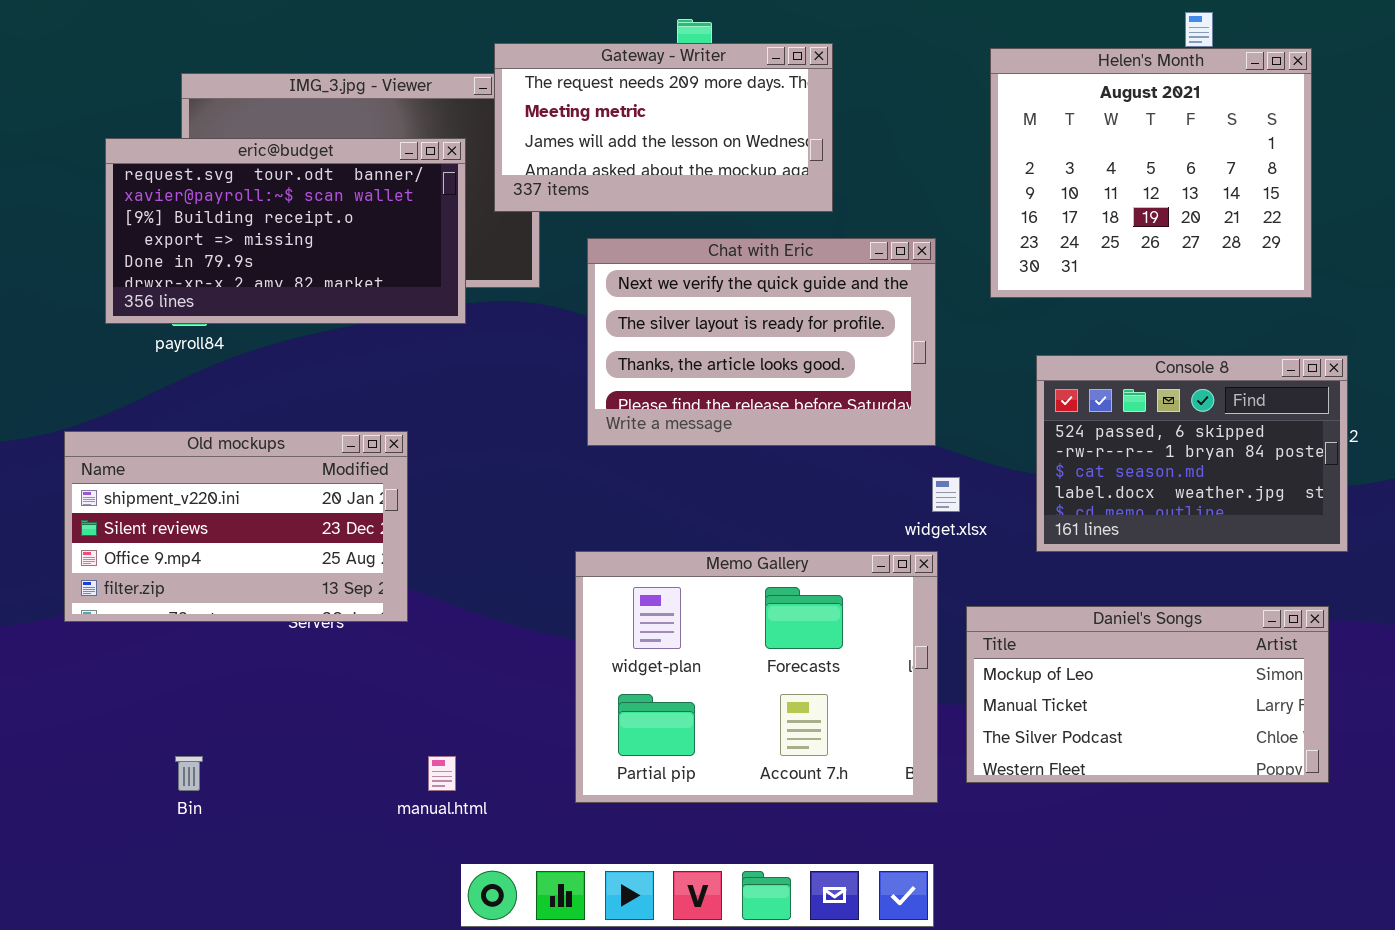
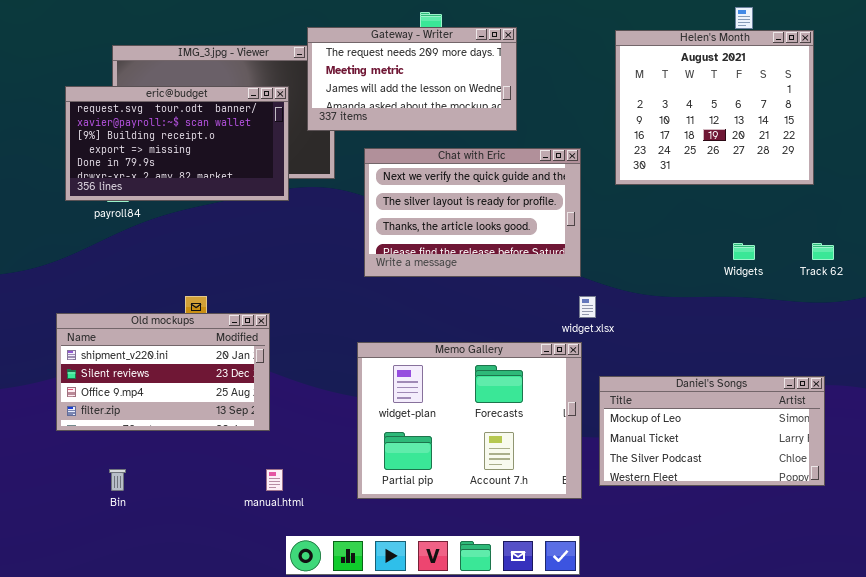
Console 8: [1036,355,1348,552] -> none, closed
Old mockups: [64,431,408,622] -> [56,313,270,431], moved

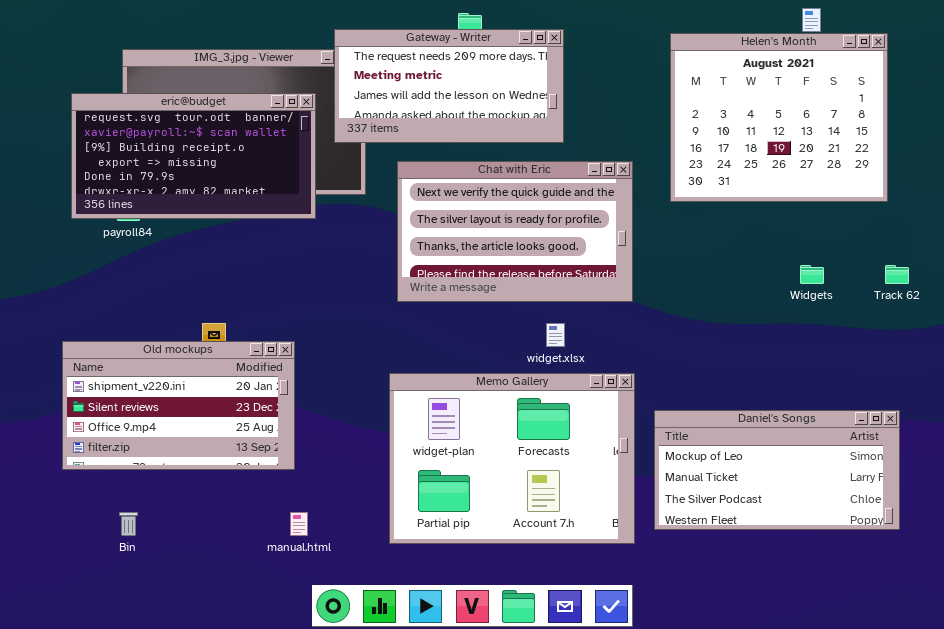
widget.xlsx: [579,296,596,318] -> [546,323,565,347], moved

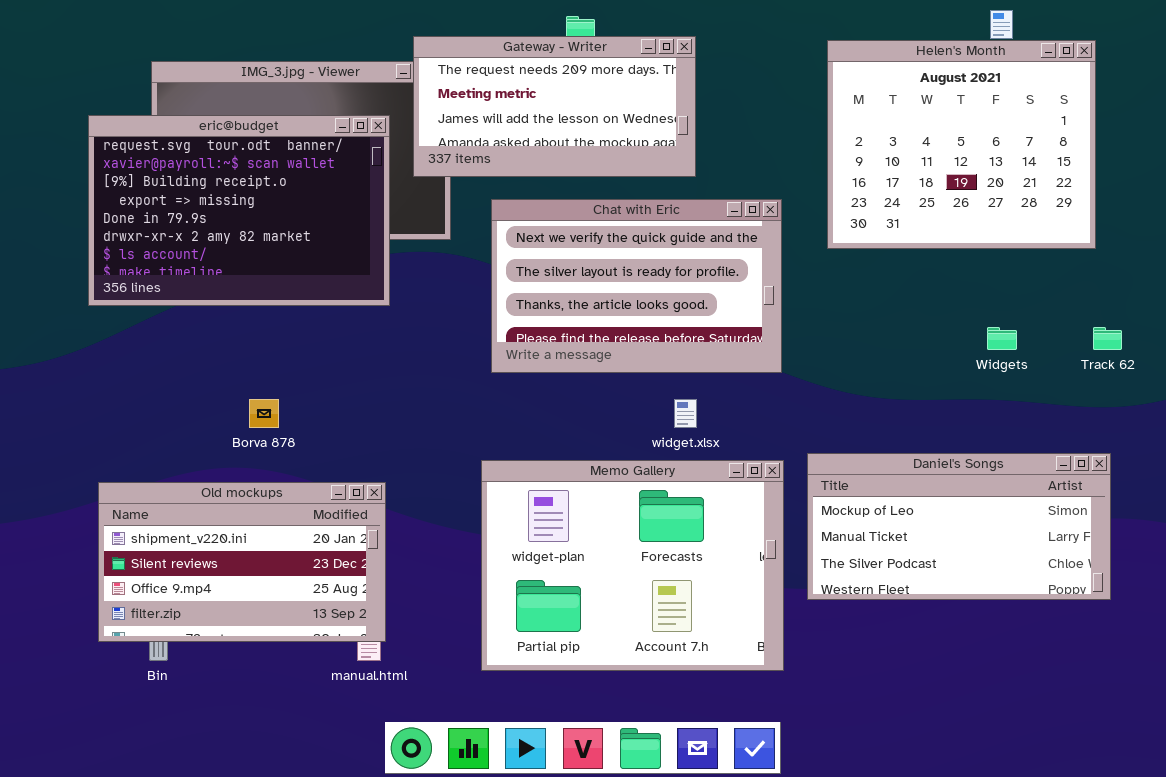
eric@budget: [71,93,316,219] -> [88,115,390,306], resized
Old mockups: [62,341,295,470] -> [98,482,386,642], moved
Daniel's Songs: [654,410,900,530] -> [807,453,1111,600], moved

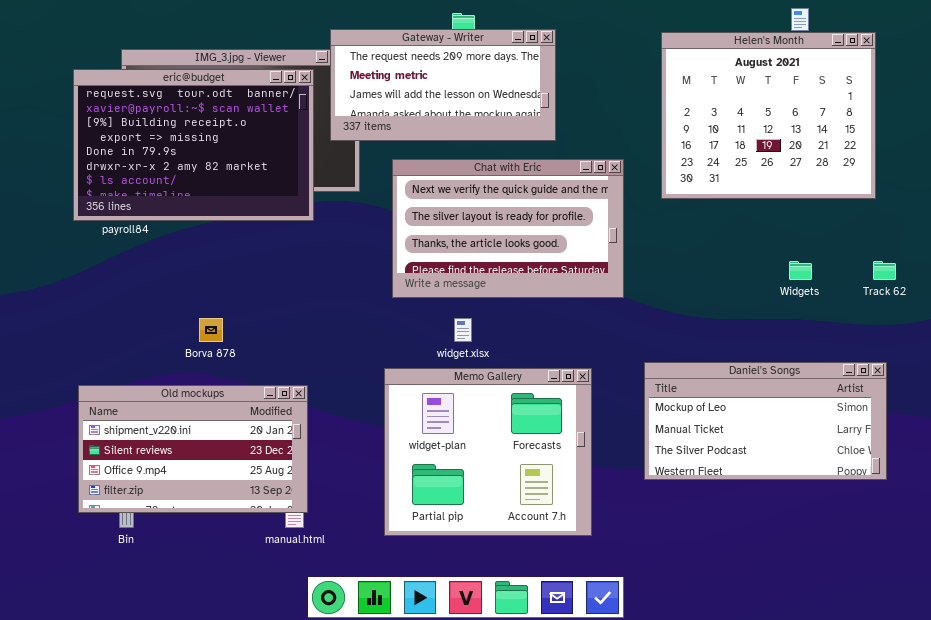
eric@budget: [88,115,390,306] -> [73,69,314,221], moved
widget.xlsx: [674,399,697,428] -> [454,318,472,342], moved
Memo Gallery: [481,460,784,671] -> [384,368,592,536], resized

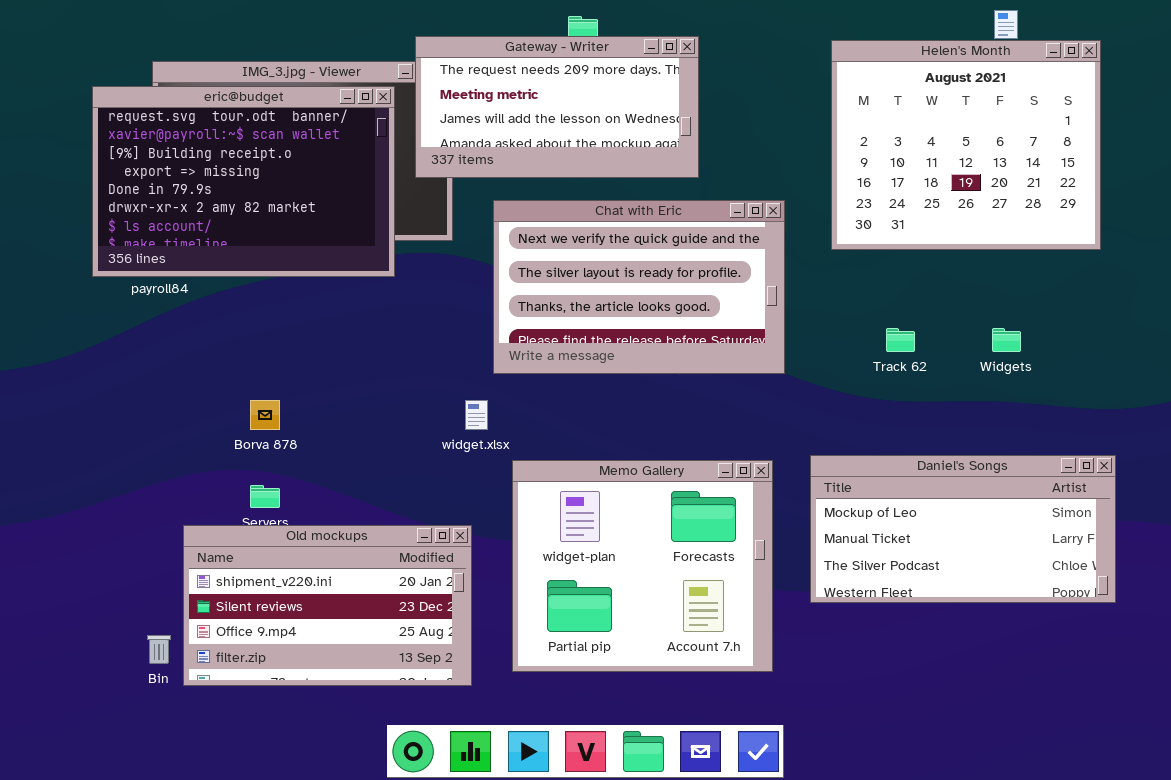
Track 62: [873,261,896,280] -> [886,328,915,352], moved
widget.xlsx: [454,318,472,342] -> [465,400,488,430], moved
Memo Gallery: [384,368,592,536] -> [512,460,773,672], moved
Old mockups: [78,385,308,513] -> [183,525,472,686], moved

